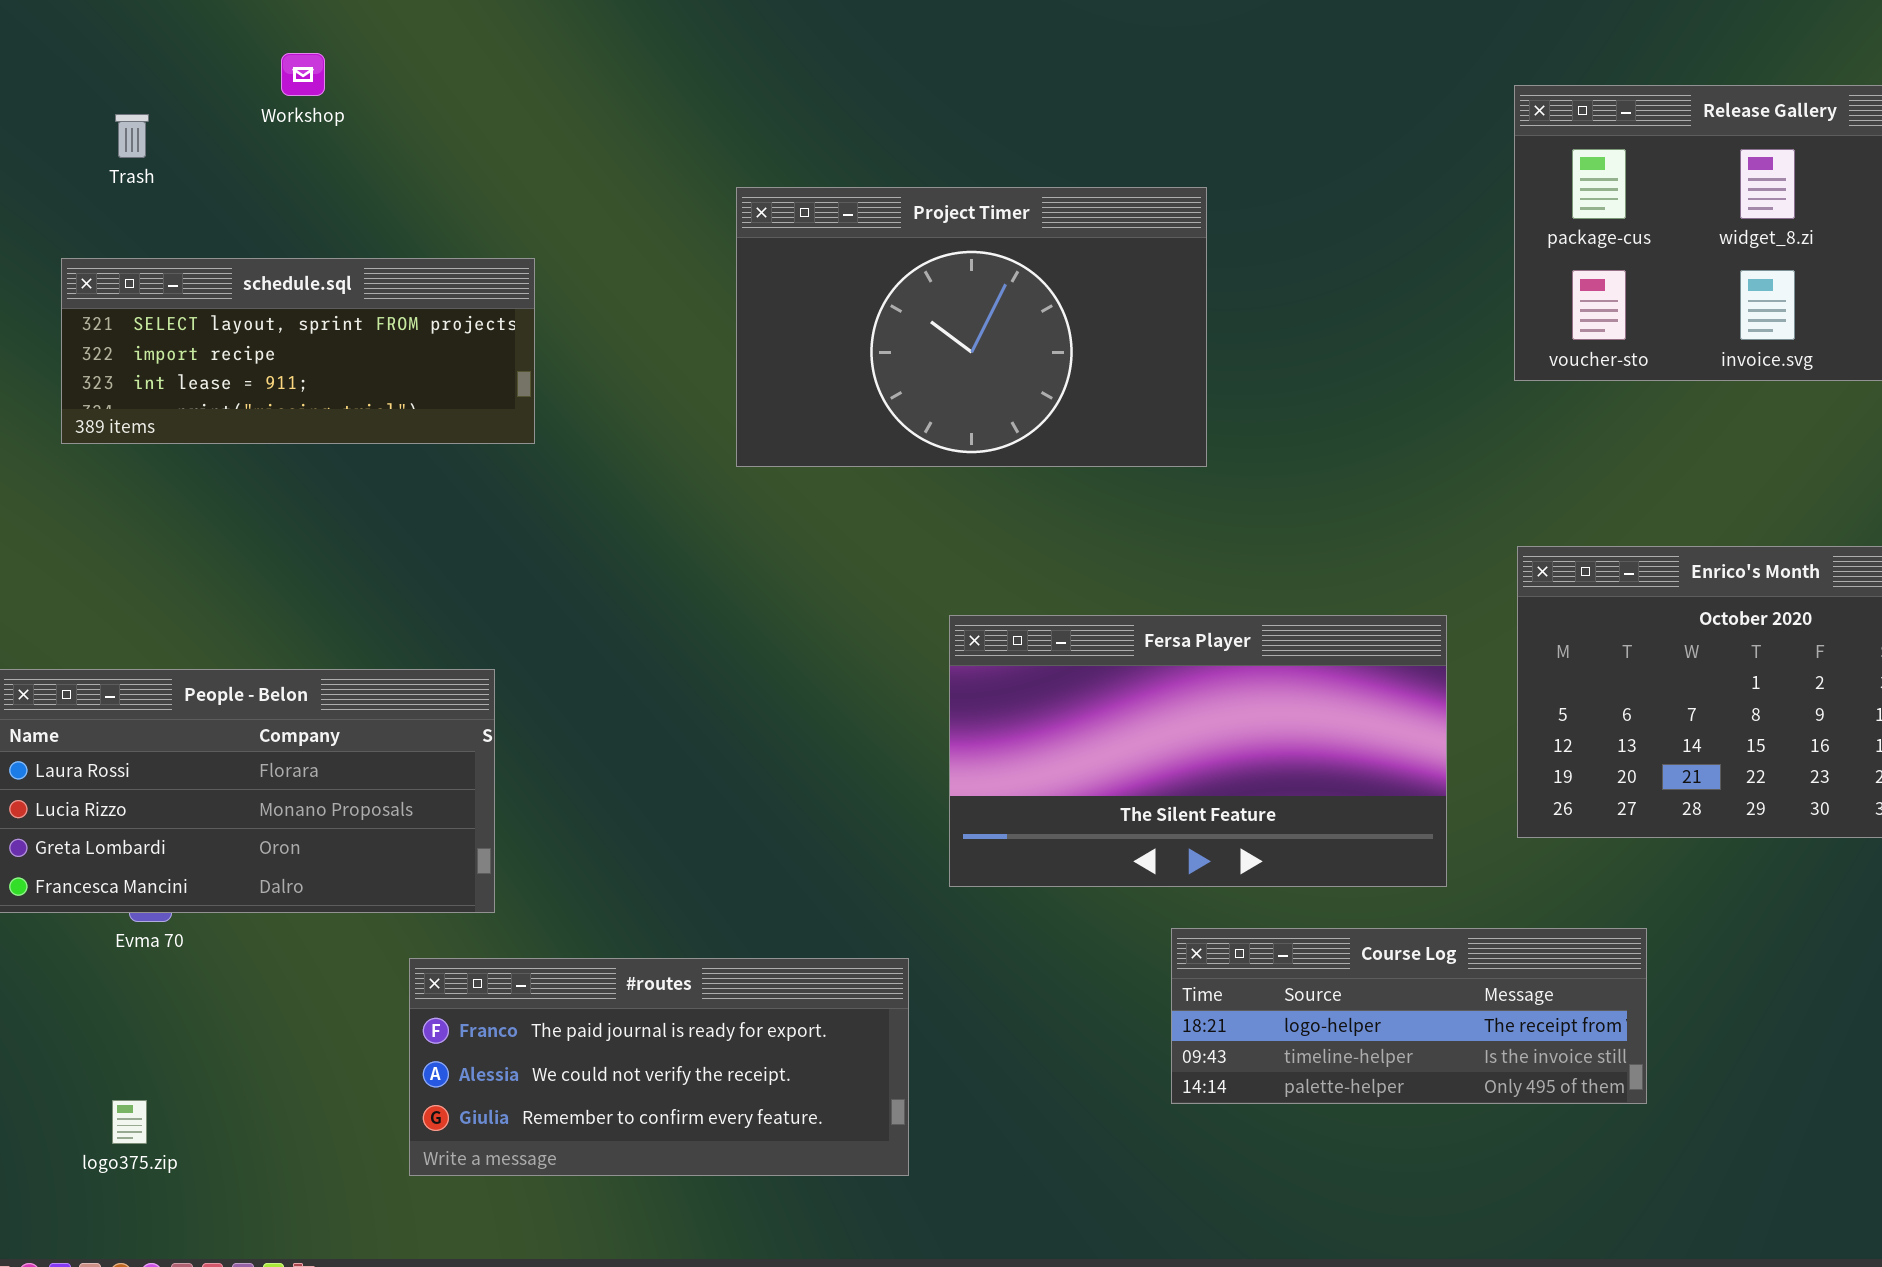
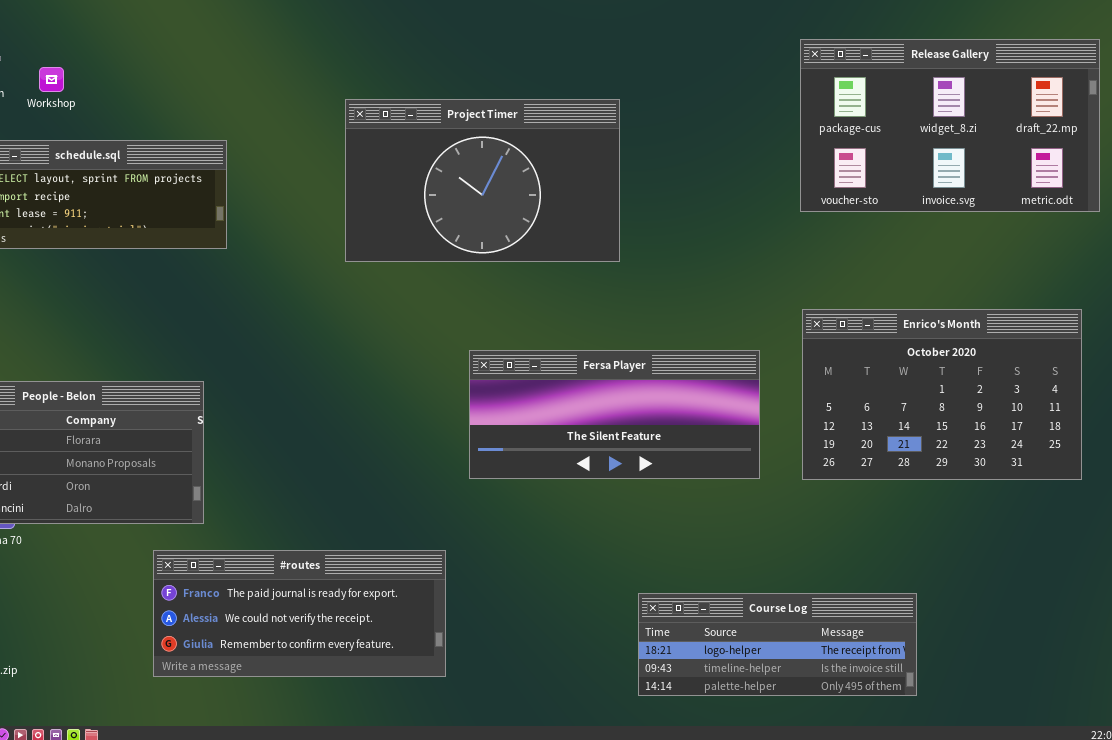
Workshop: [281,53,325,96] -> [39,67,64,92], moved
Fersa Player: [949,615,1447,887] -> [469,350,760,479], resized
Course Log: [1171,928,1647,1104] -> [638,593,917,696], moved

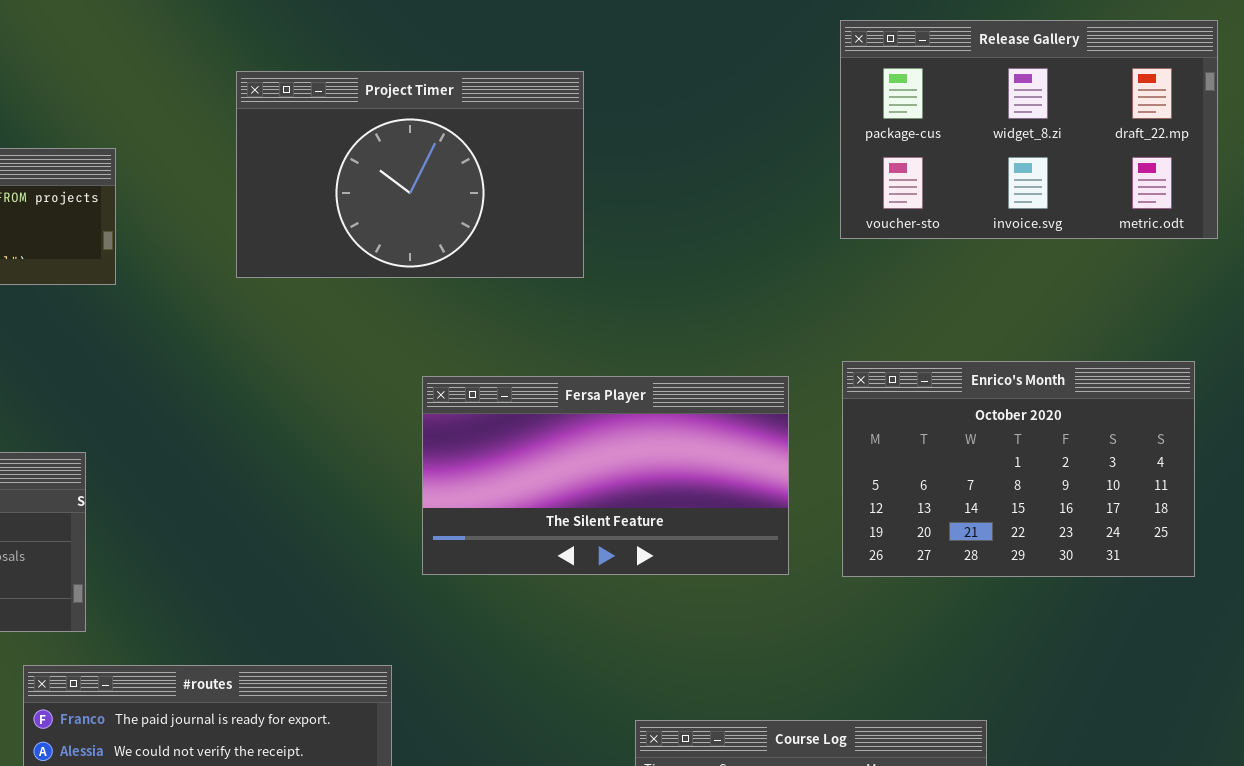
Project Timer: [345,99,620,262] -> [236,71,584,278], moved
Fersa Player: [469,350,760,479] -> [422,376,789,575], resized

